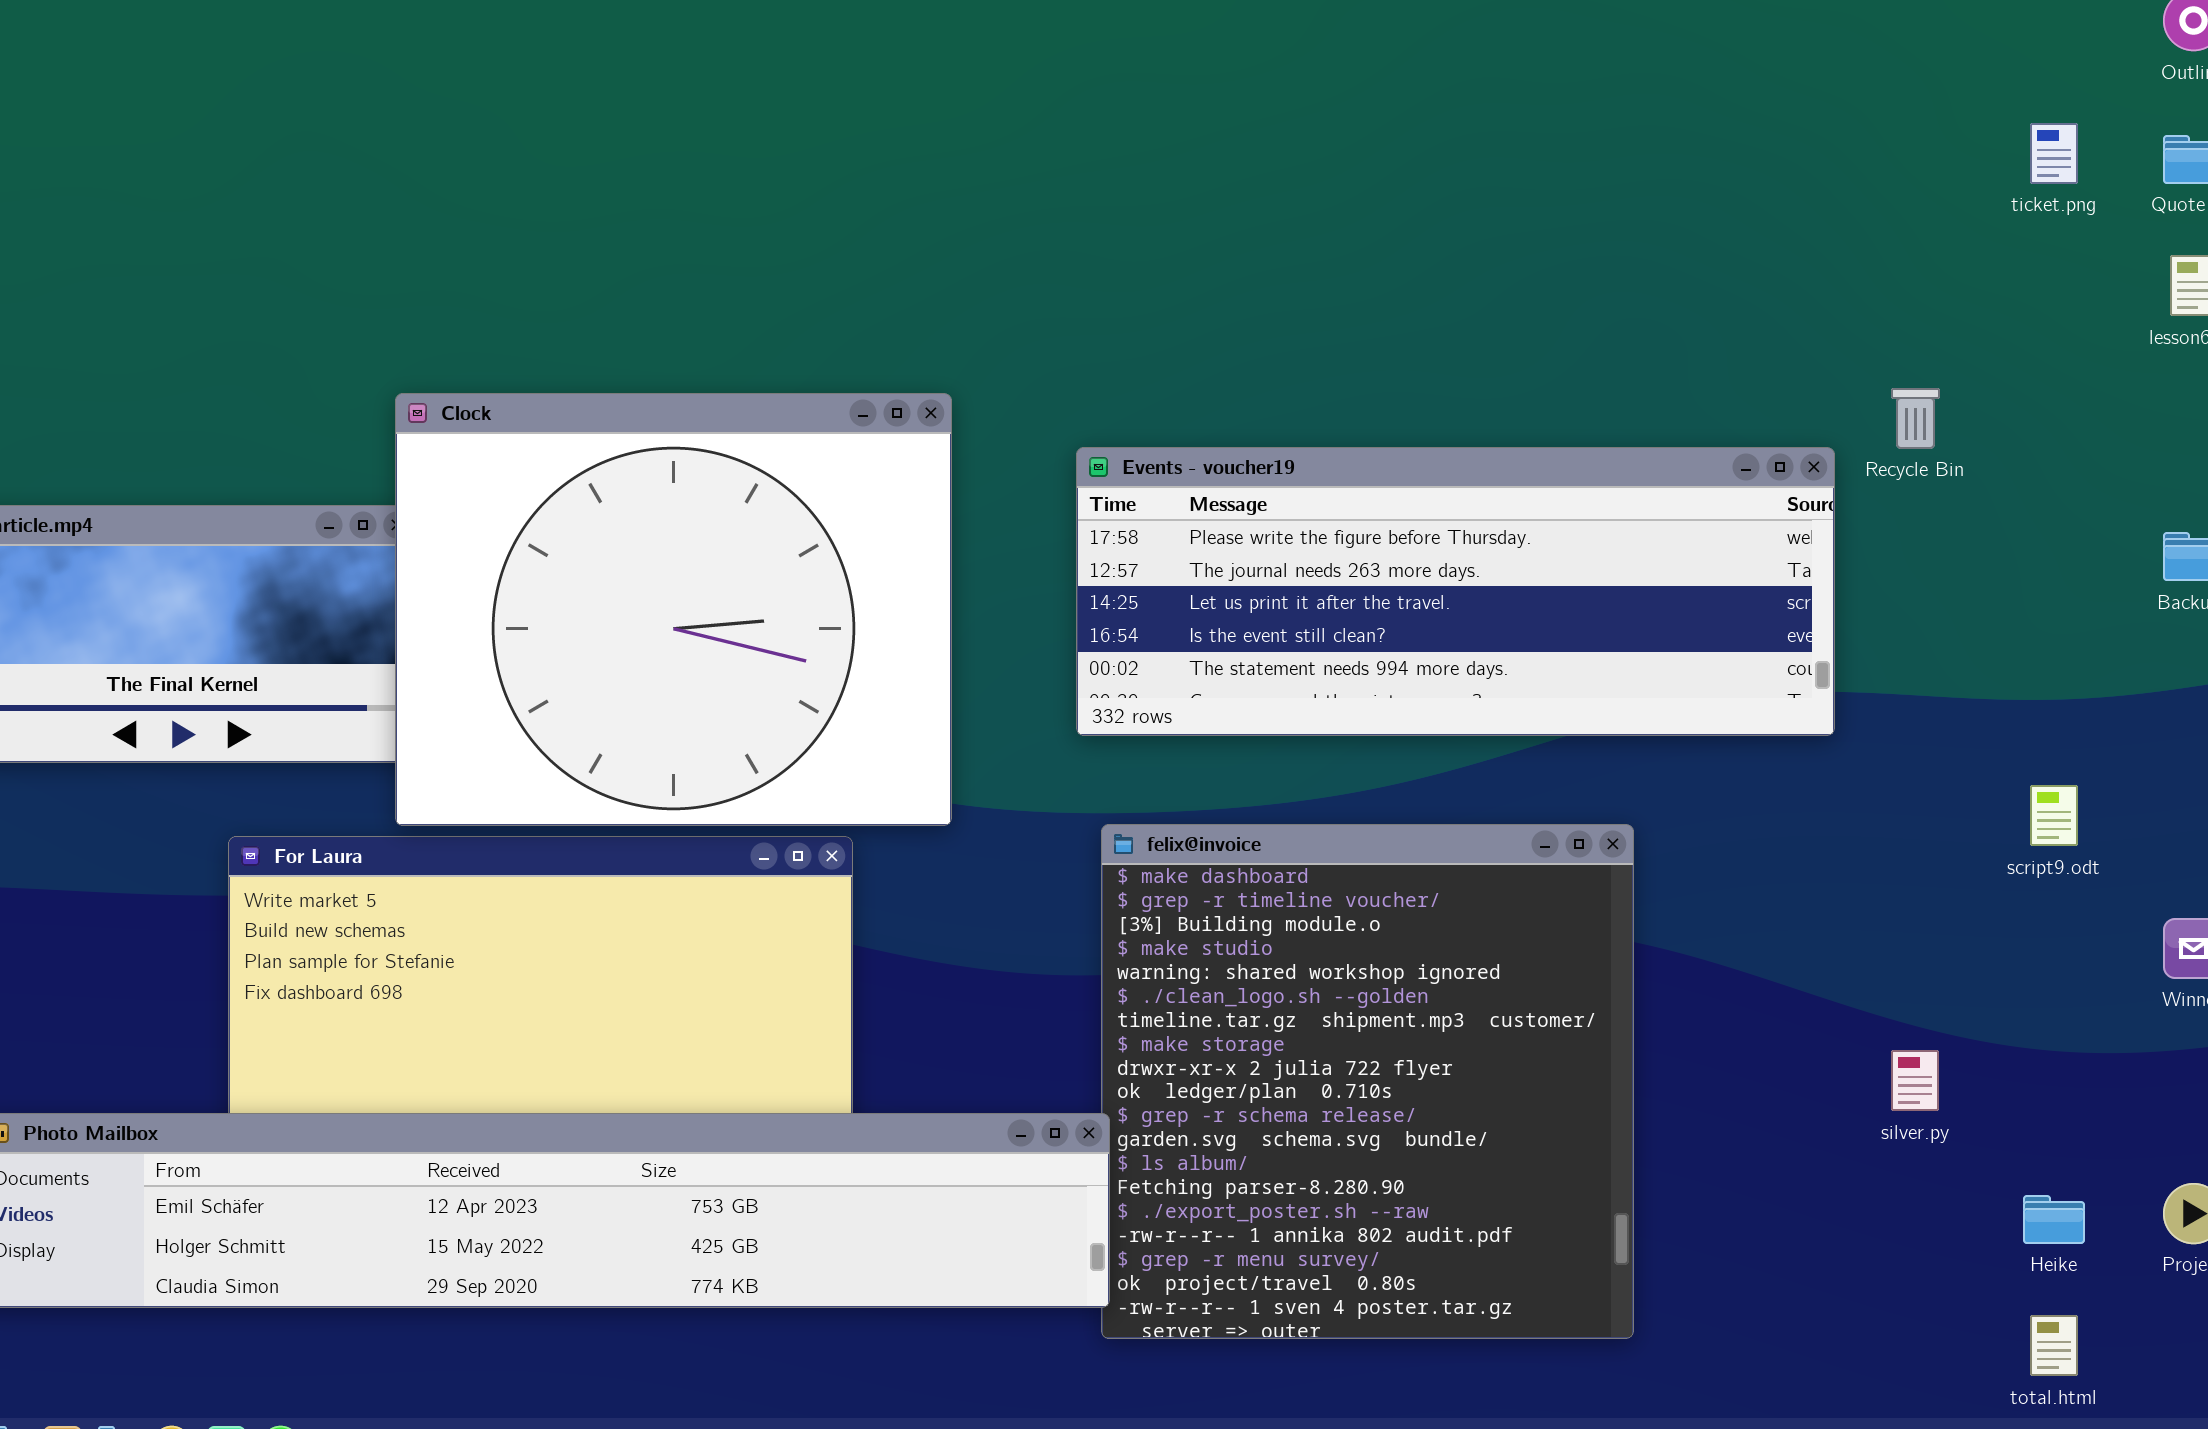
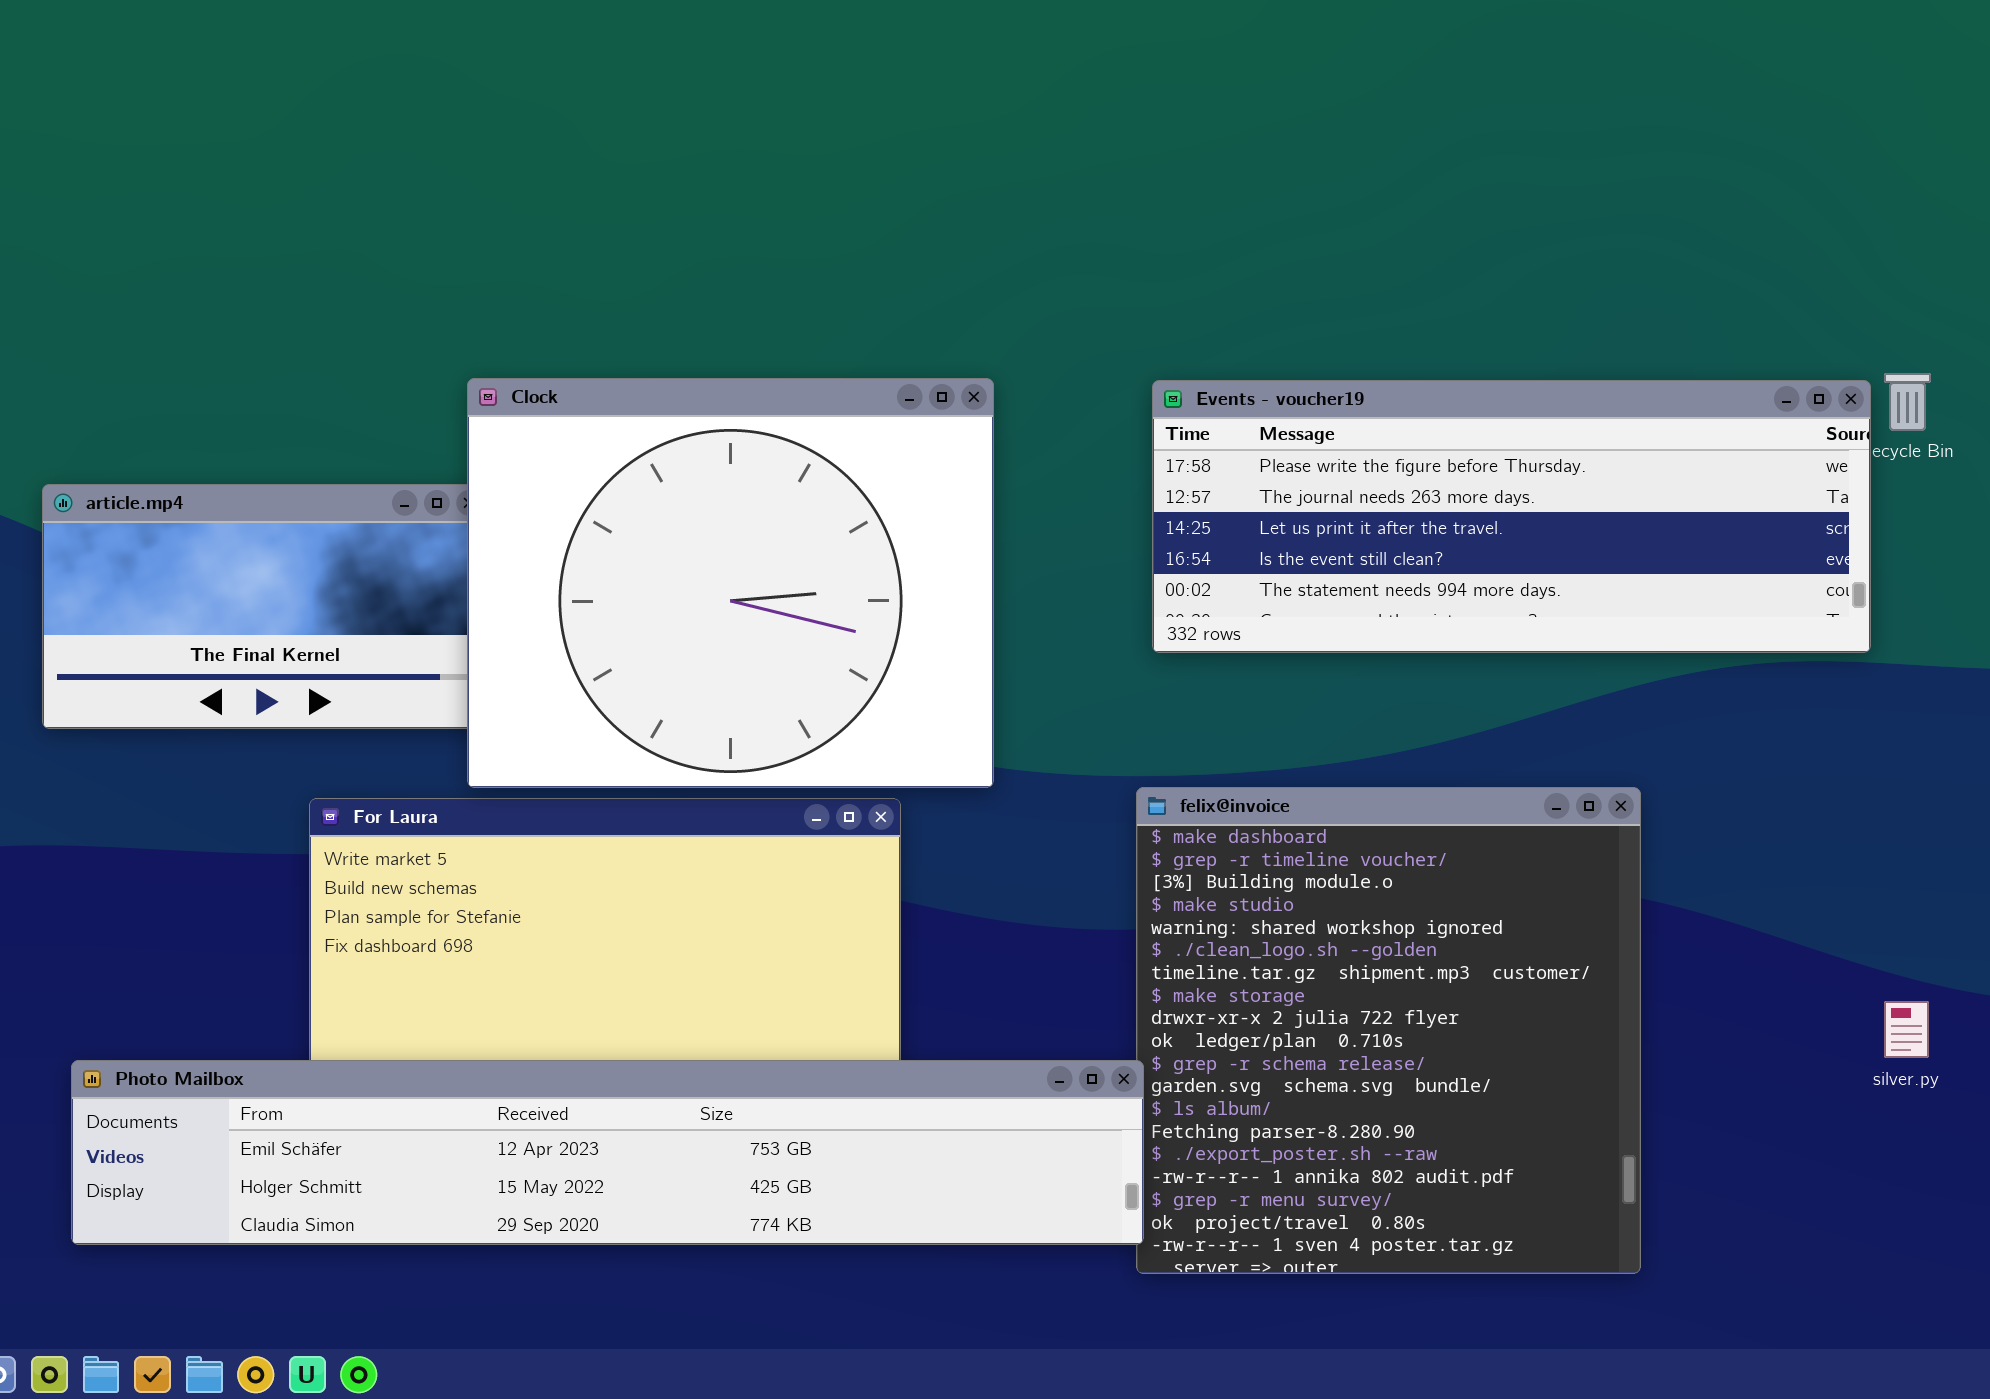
Events - voucher19: [1076,447,1835,736] -> [1152,380,1871,653], moved

